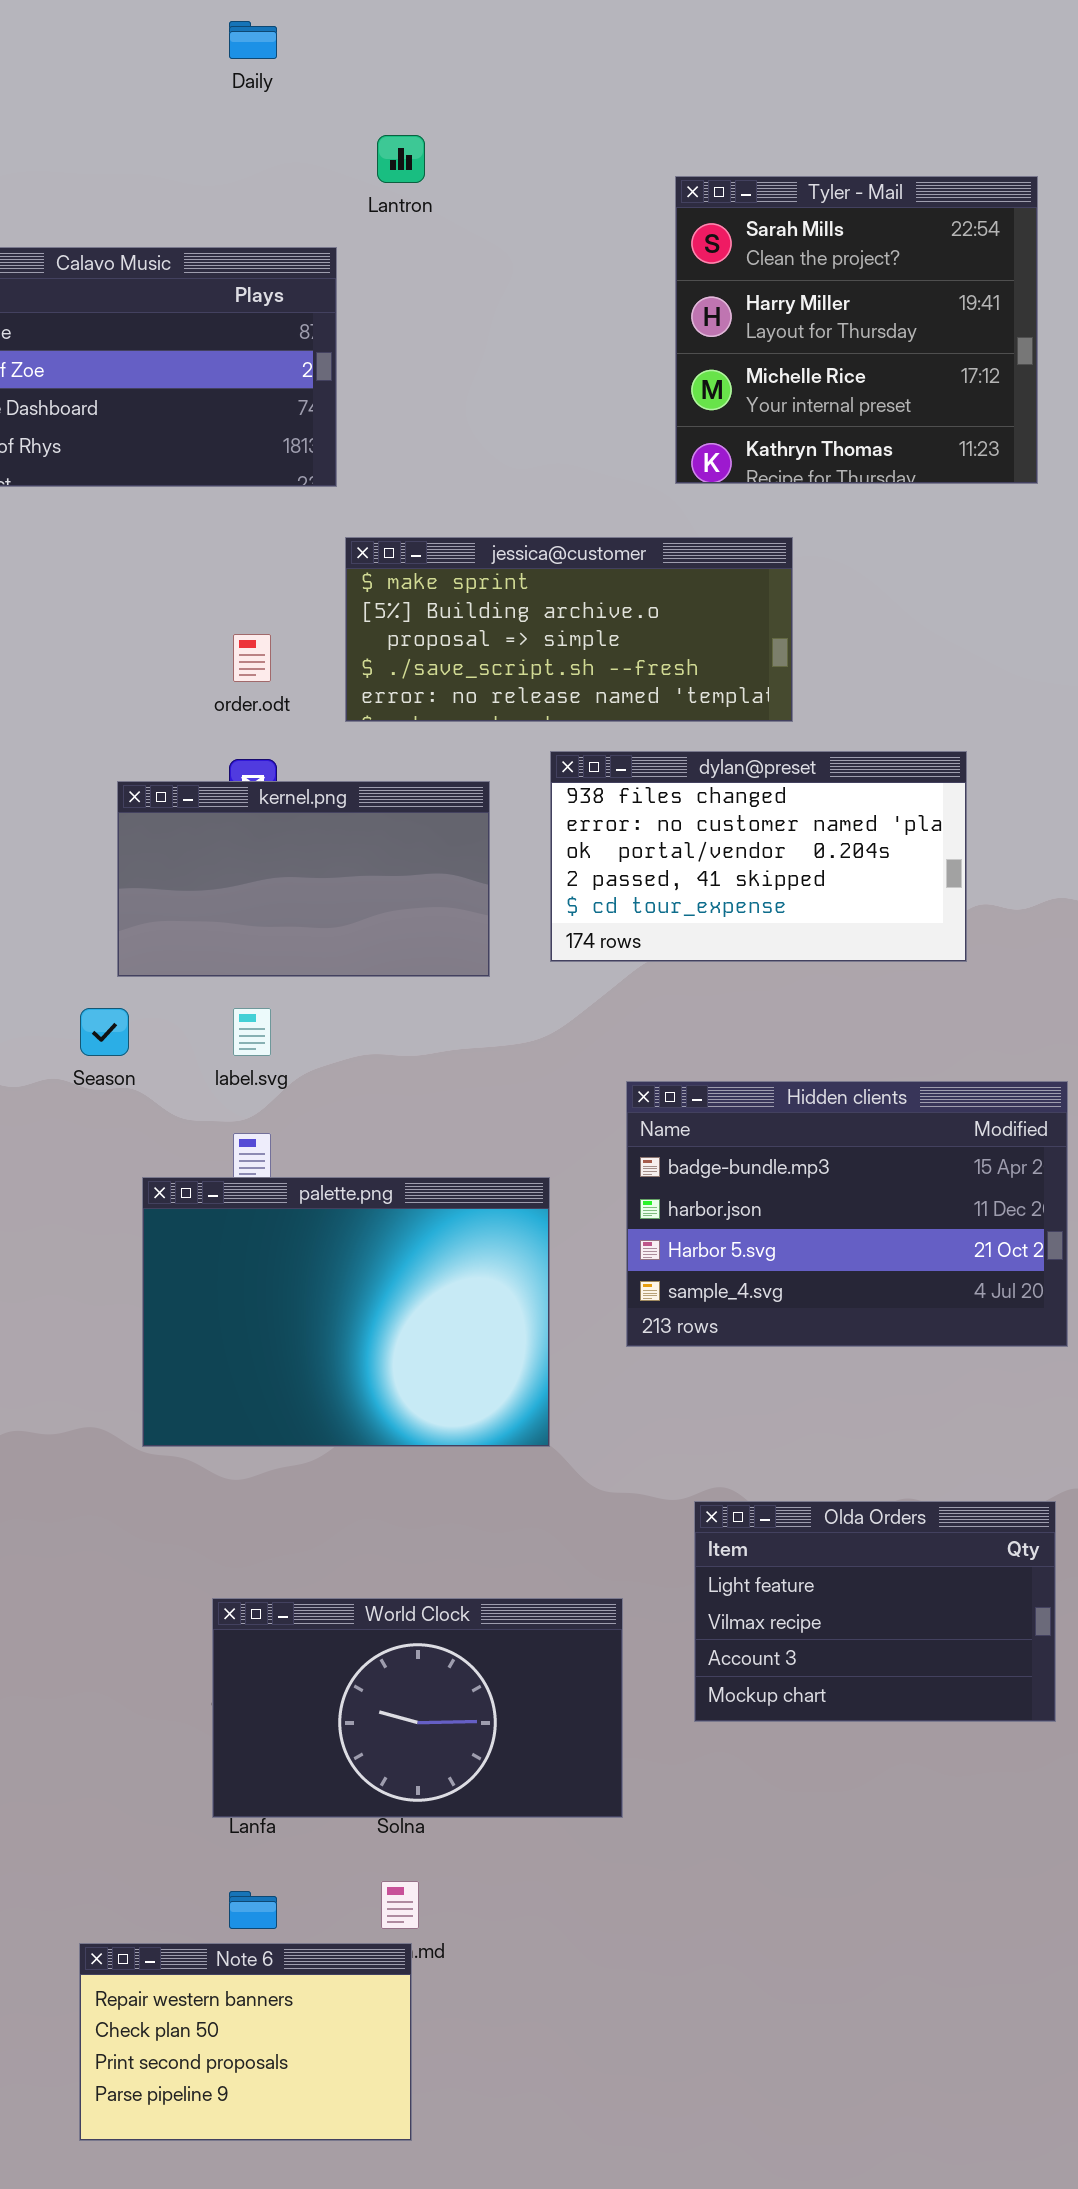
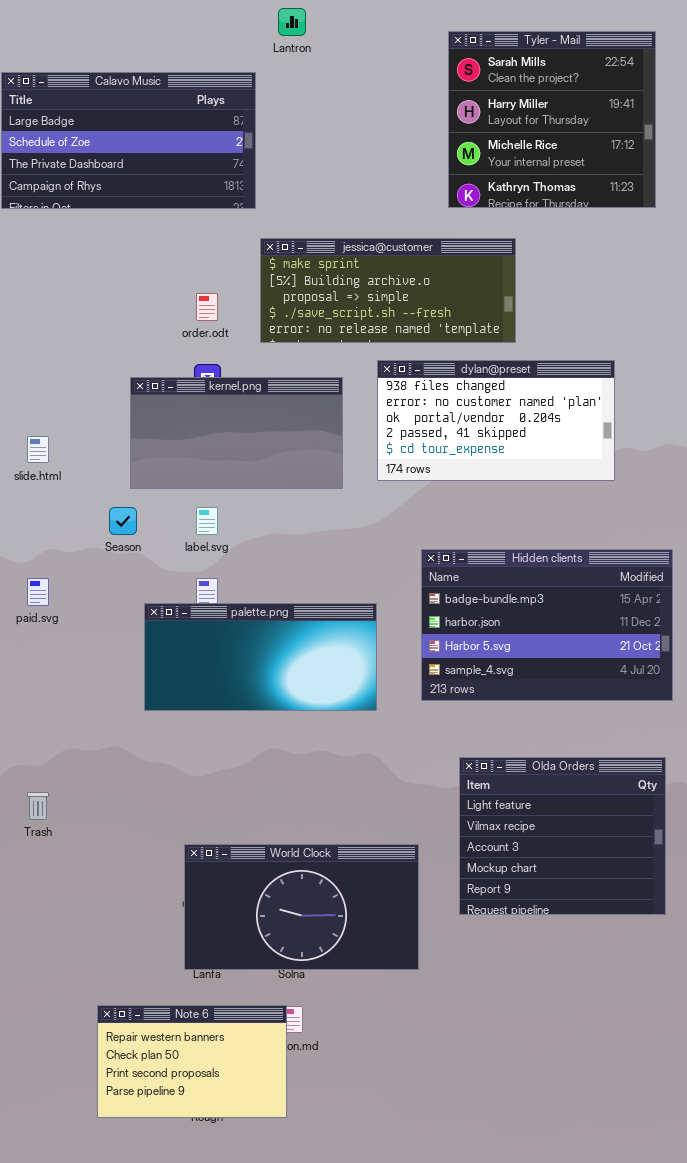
palette.png: [142,1177,550,1447] -> [144,603,377,711], resized
Olda Orders: [694,1501,1056,1722] -> [459,757,666,915], resized
Note 6: [79,1943,412,2141] -> [97,1005,287,1118], moved

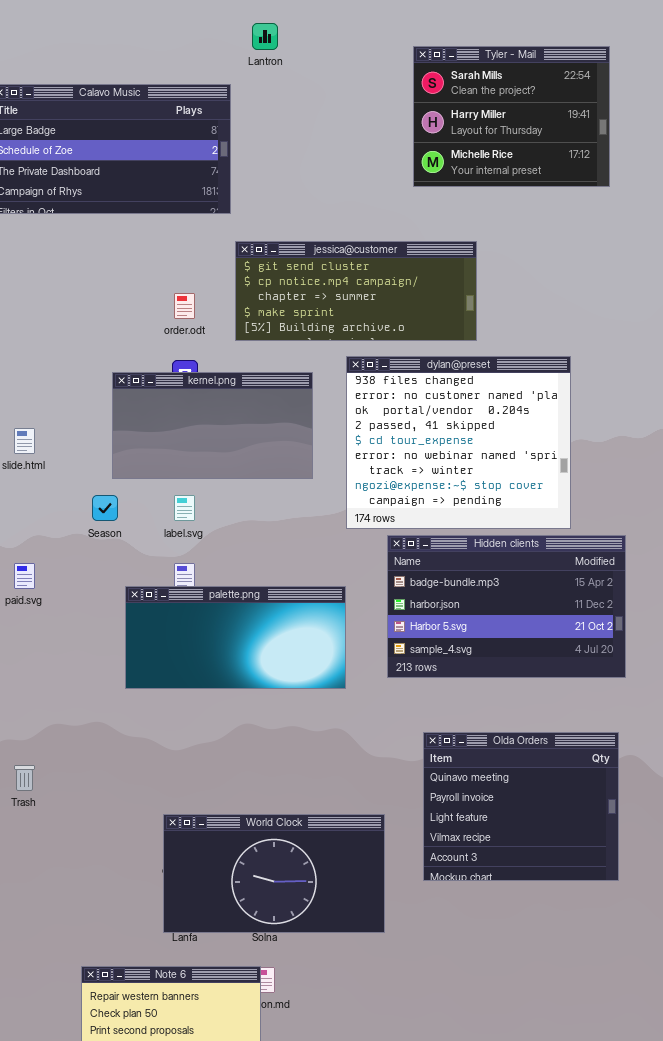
Tyler - Mail: [448,31,656,208] -> [413,46,610,187], resized
jessica@customer: [260,238,516,343] -> [235,241,477,341], scrolled up 3 rows
dylan@preset: [377,360,615,481] -> [346,356,571,529], resized
Olda Orders: [459,757,666,915] -> [423,732,619,881], scrolled up 2 rows

